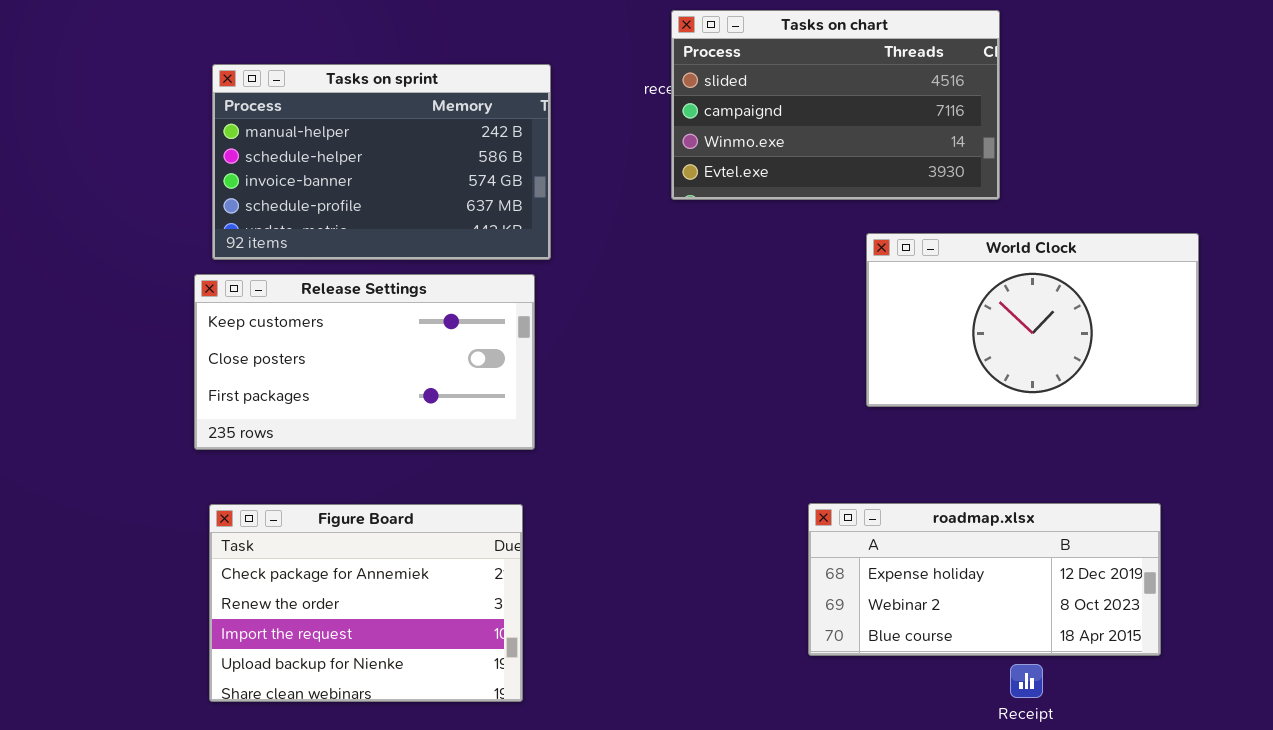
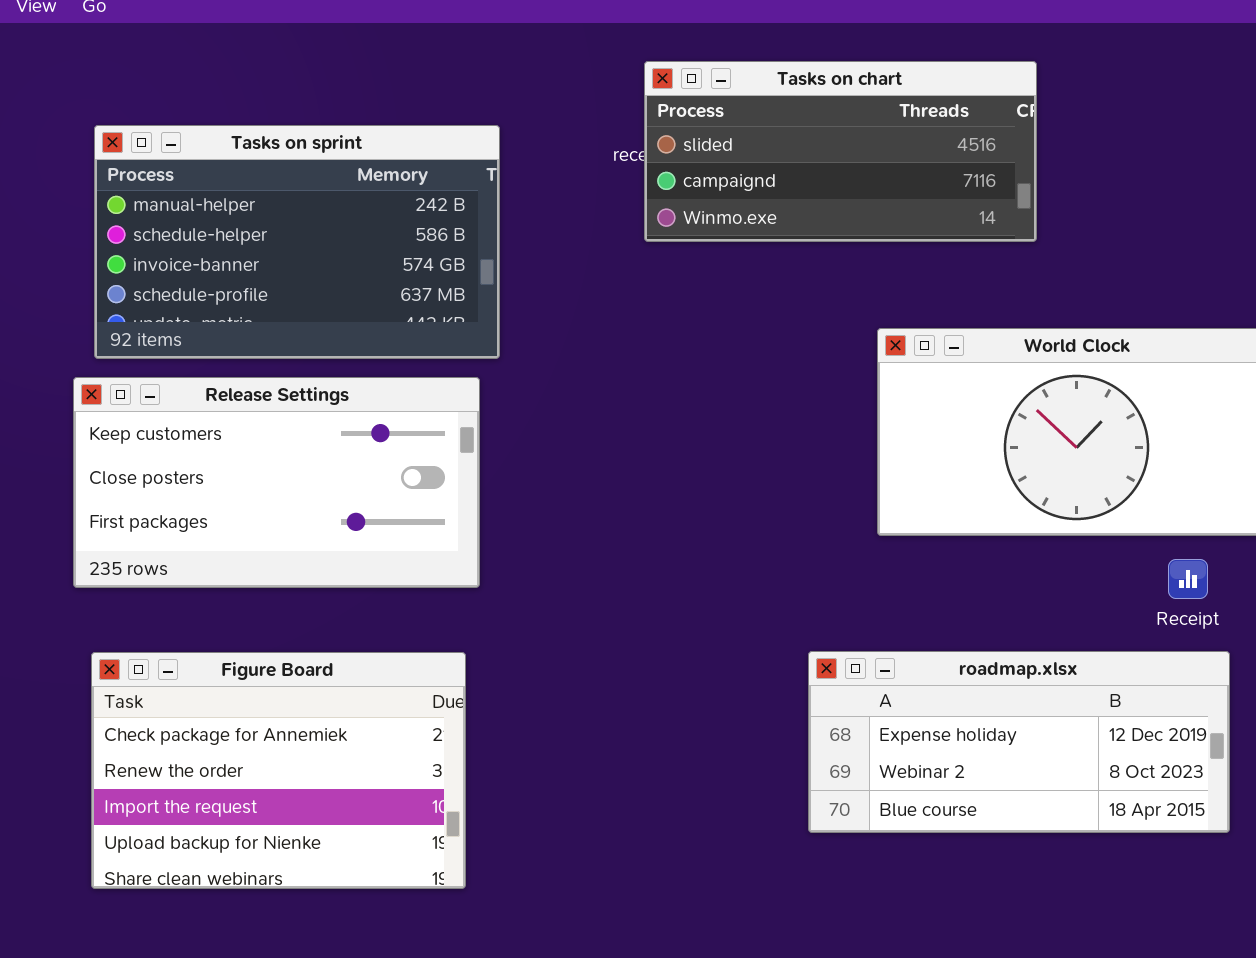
Tasks on chart: [671,10,1000,200] -> [644,61,1037,242], resized
Receipt: [1010,664,1043,698] -> [1168,559,1208,599], moved

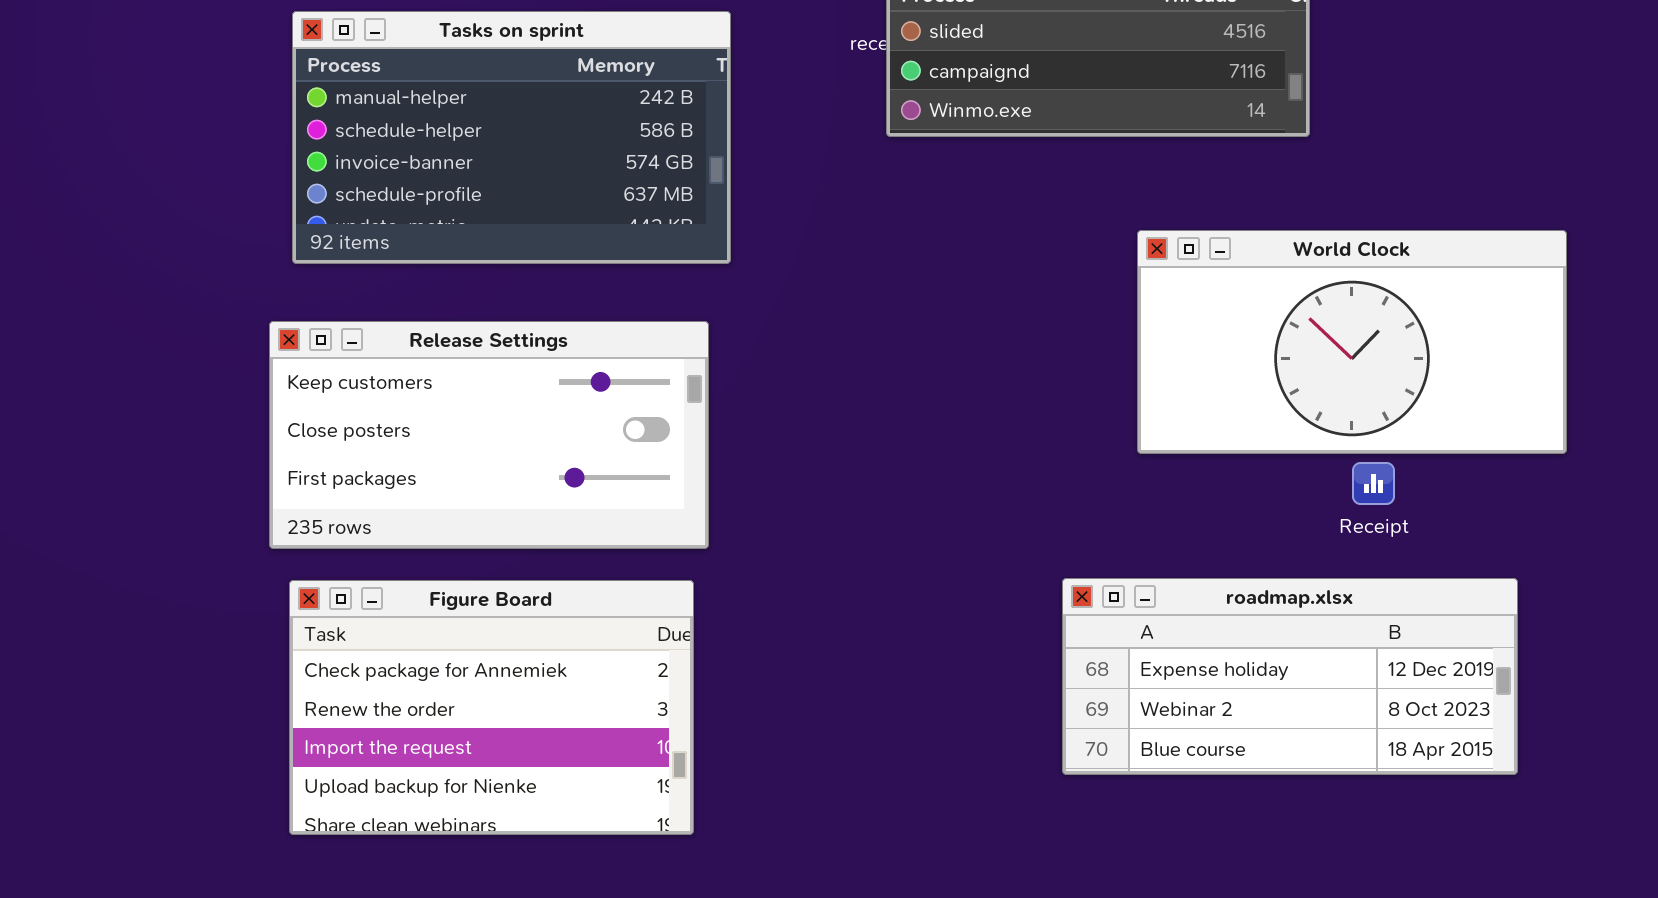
Release Settings: [73,377,480,588] -> [269,321,709,549], moved
Receipt: [1168,559,1208,599] -> [1352,462,1395,505], moved

